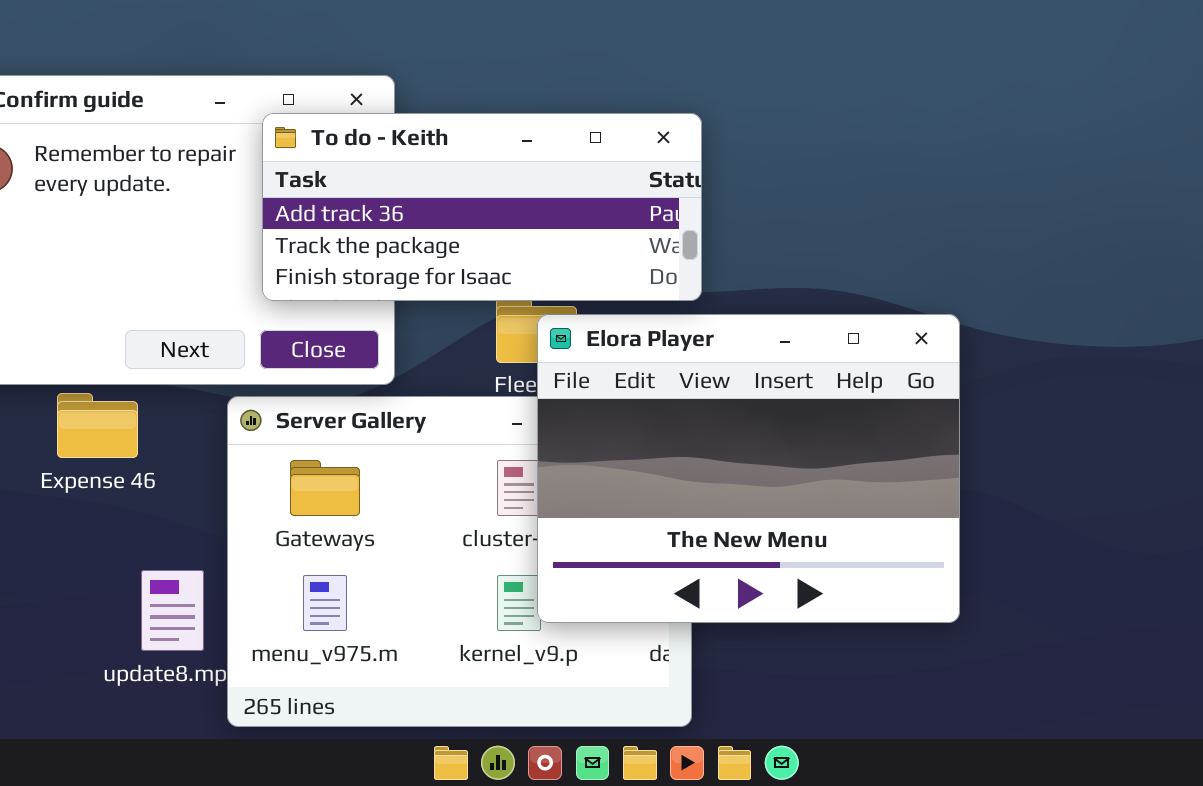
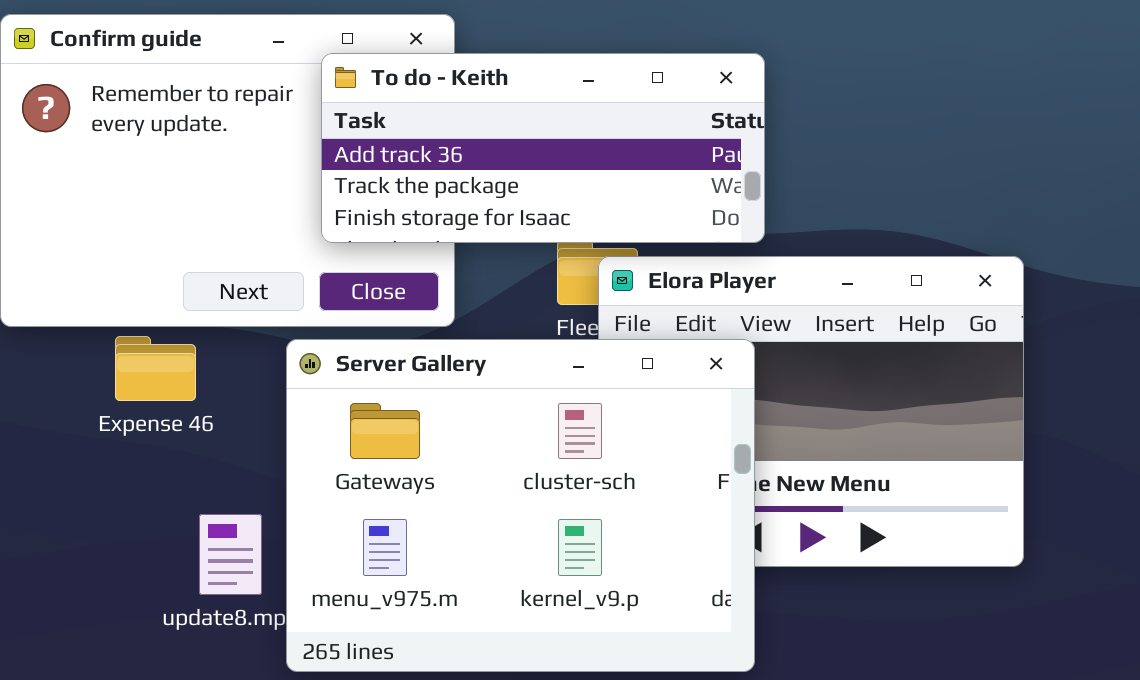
Server Gallery: [227,396,692,727] -> [286,339,755,672], raised

